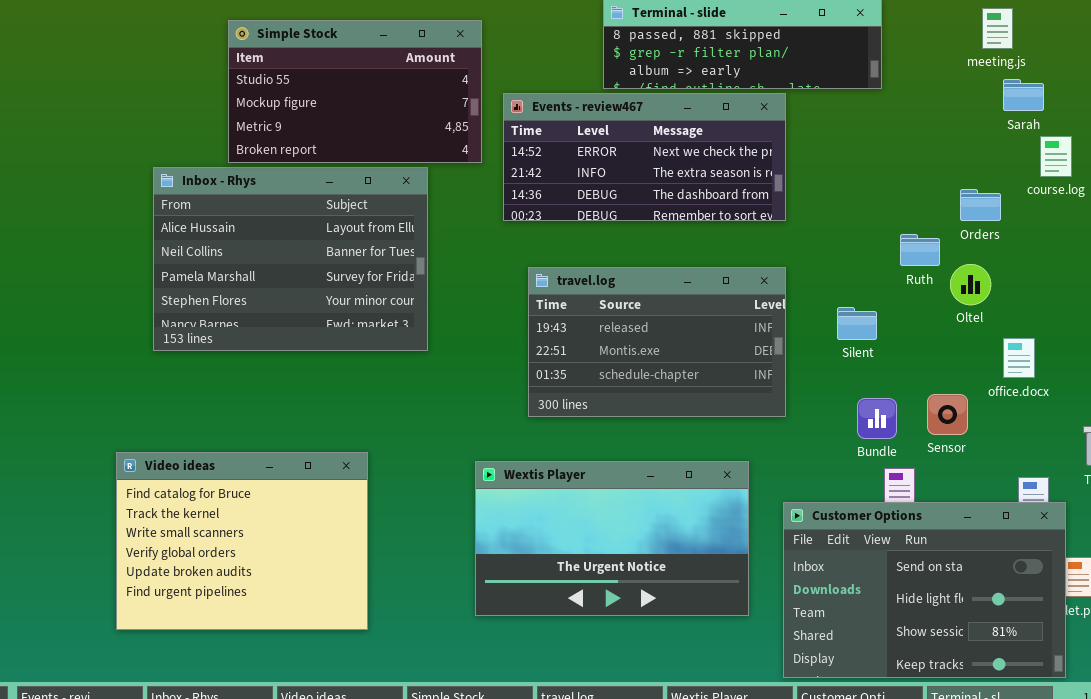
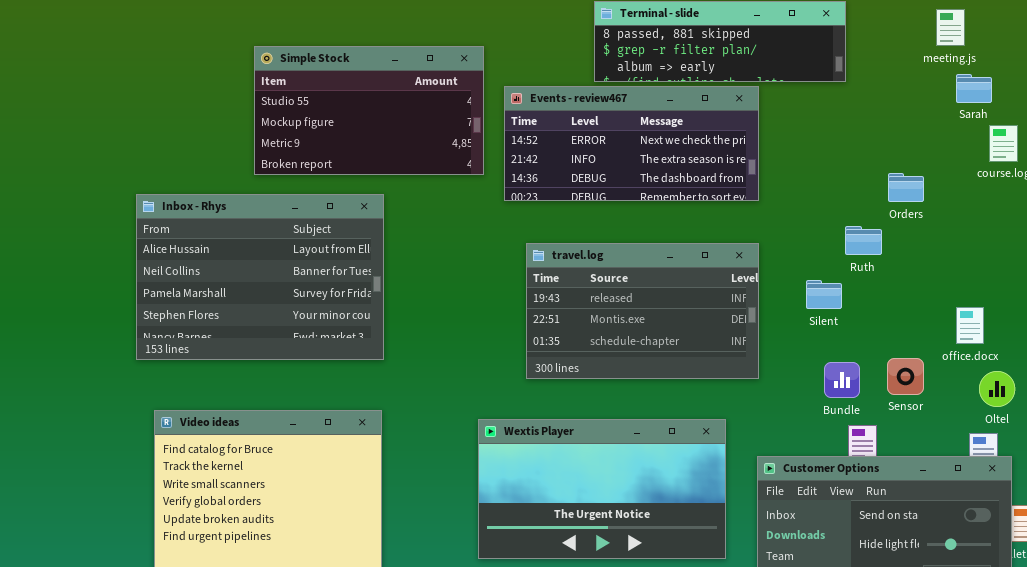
Simple Stock: [228,20,482,163] -> [254,46,484,175], moved
Inbox - Rhys: [153,167,428,351] -> [136,194,384,360], moved
Orders: [960,189,1001,221] -> [888,173,924,202], moved
Ruth: [900,234,940,266] -> [845,226,882,255], moved
Oltel: [950,264,991,305] -> [979,371,1015,407], moved

